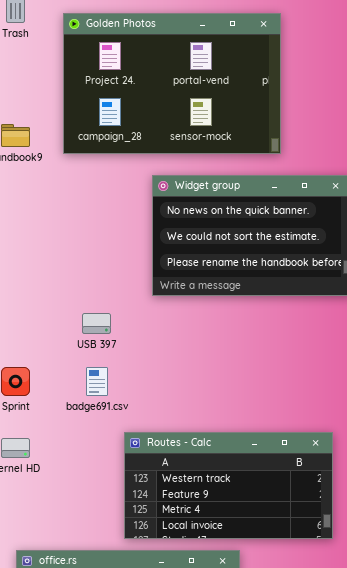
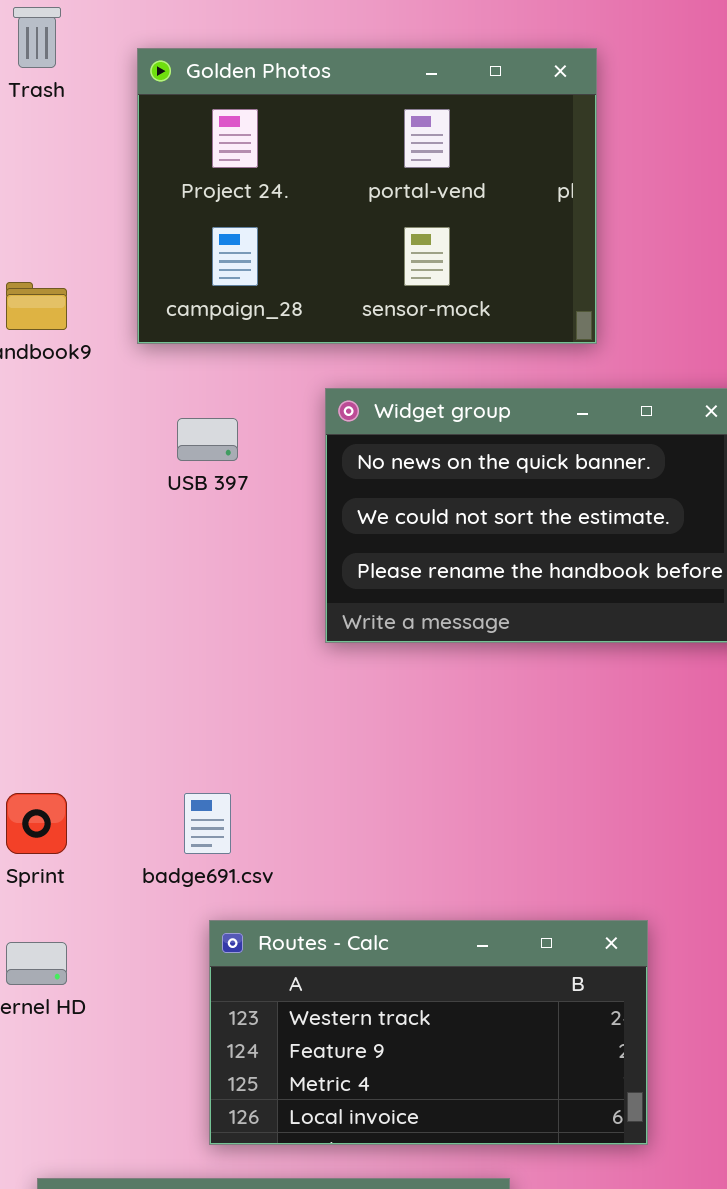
USB 397: [82,313,111,334] -> [177,418,238,461], moved
Routes - Calc: [124,432,333,539] -> [209,920,648,1145], moved

